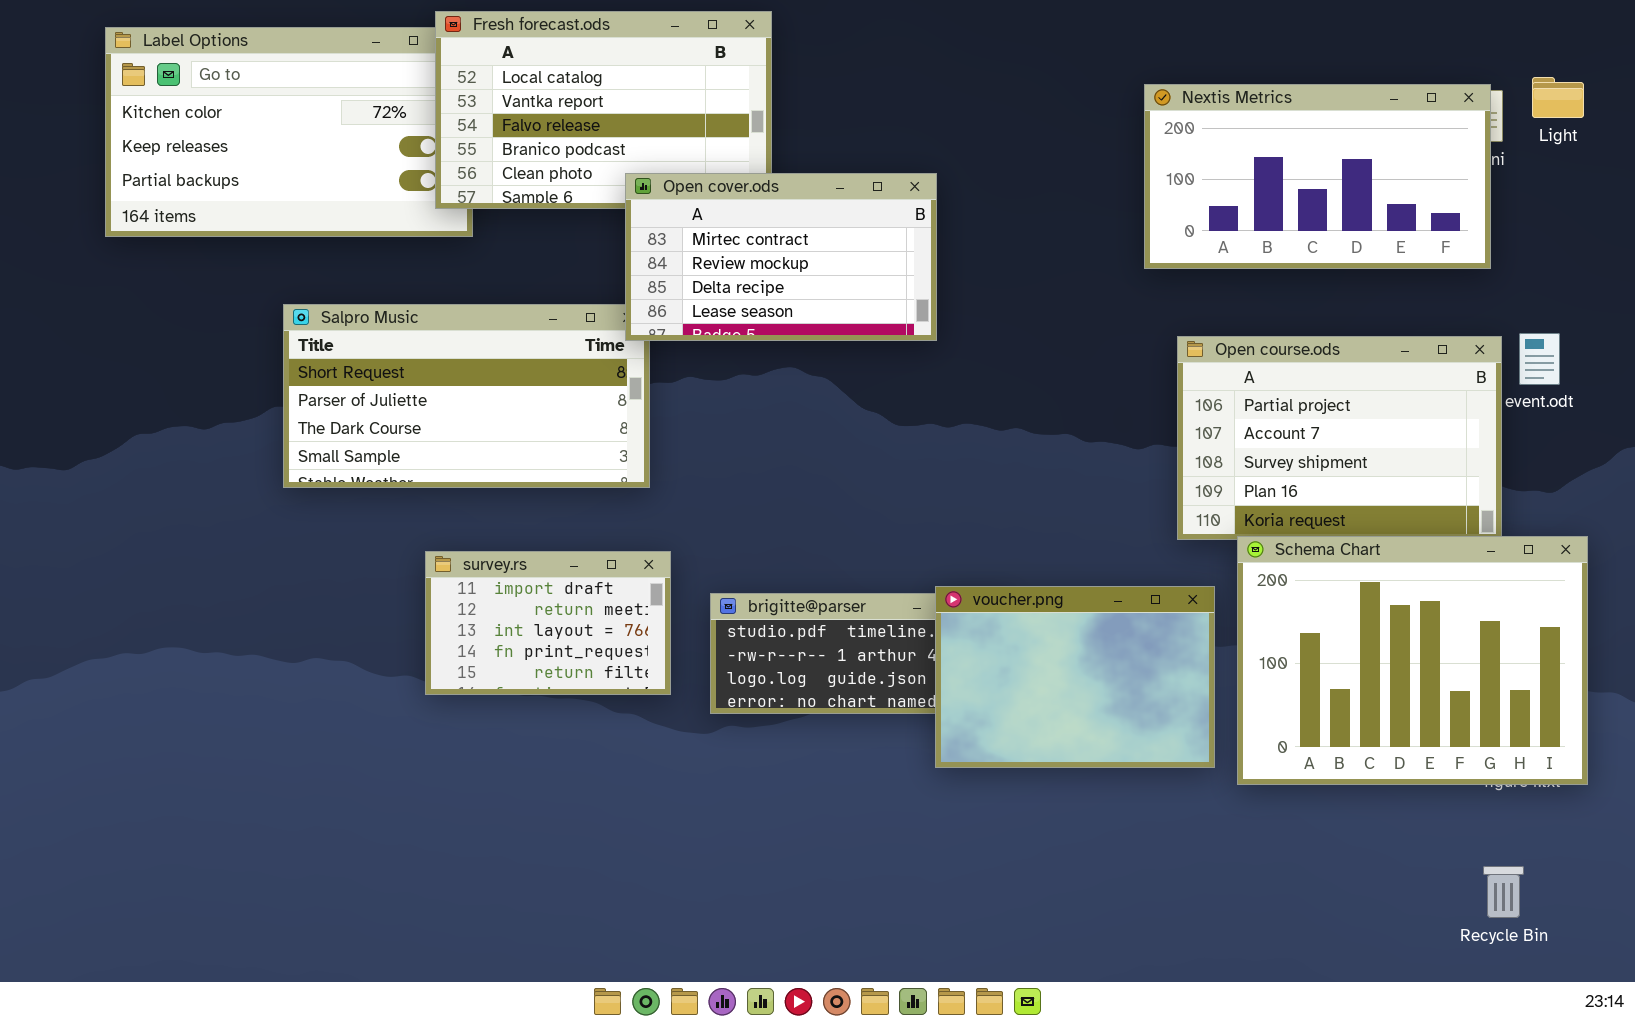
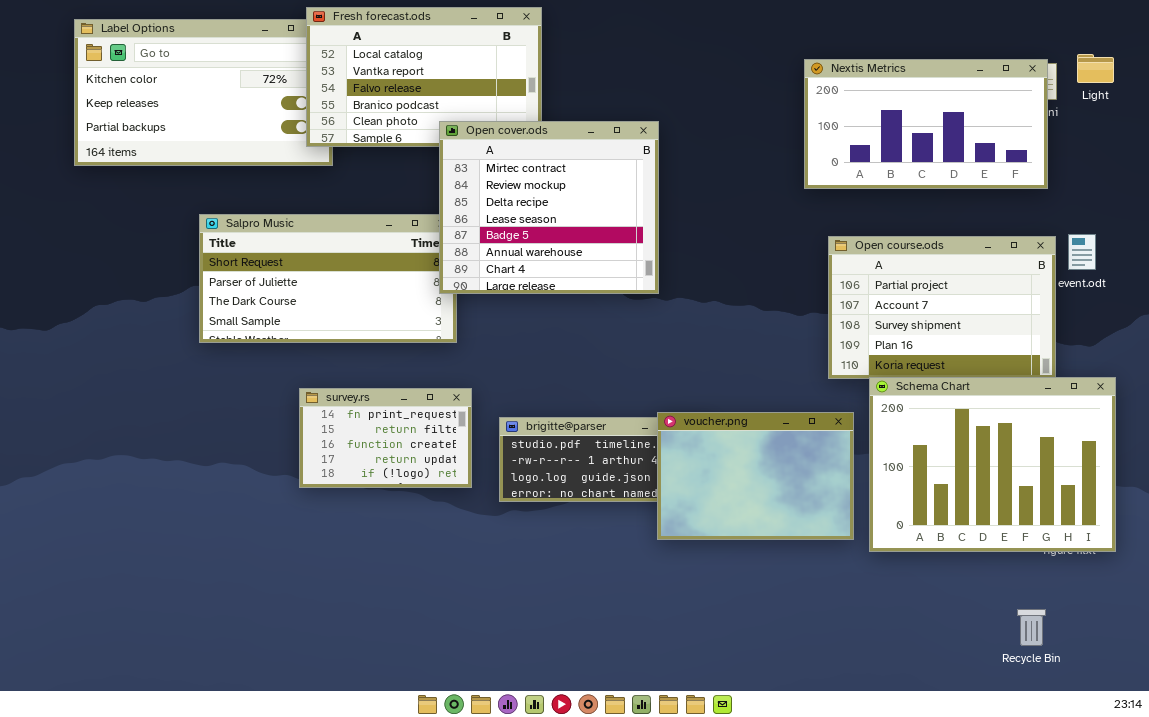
Open cover.ods: [625,173,937,341] -> [439,121,659,294], resized
survey.rs: [425,551,671,695] -> [299,388,472,488], scrolled down 3 rows
Recycle Bin: [1483,866,1524,918] -> [1017,609,1046,646], moved

